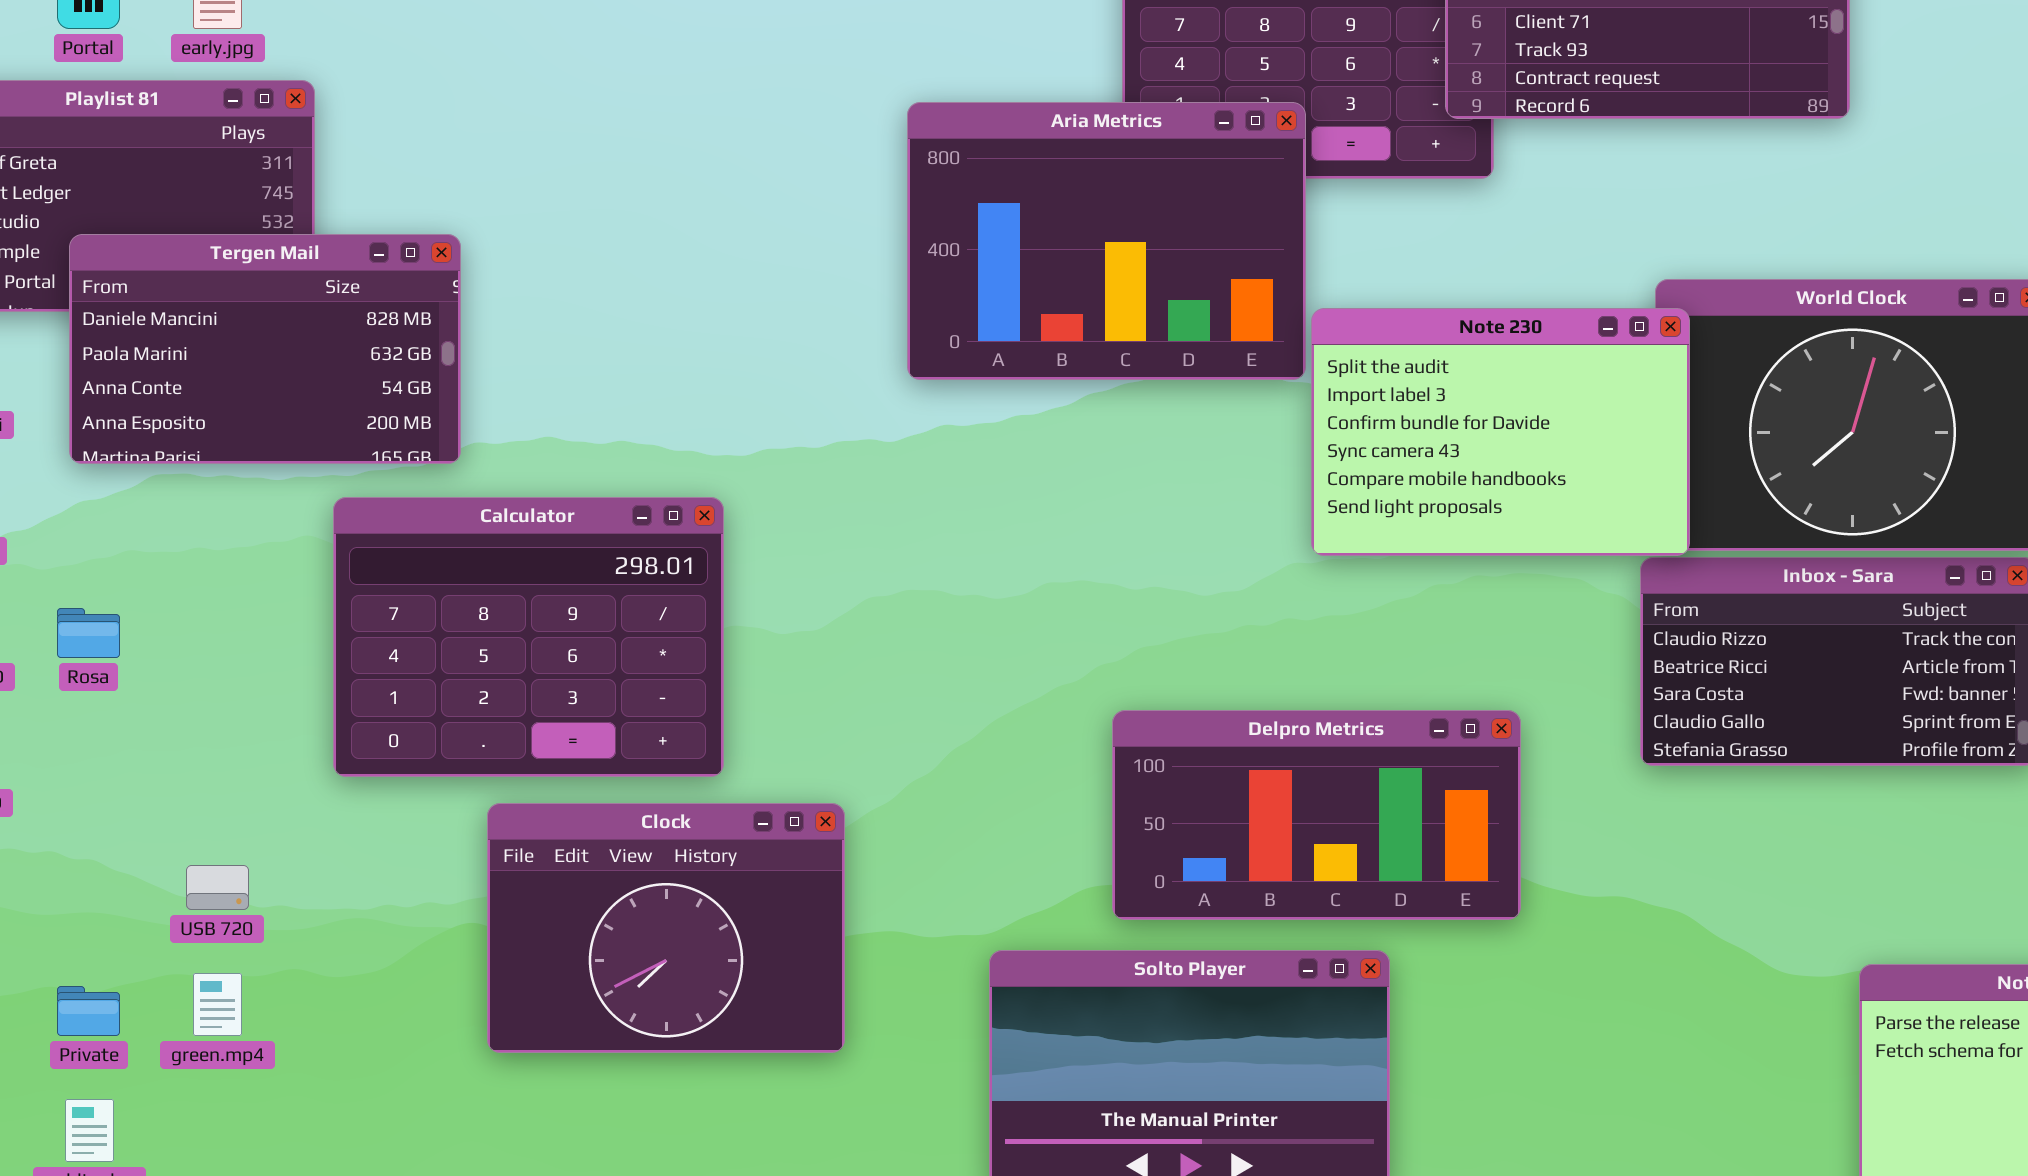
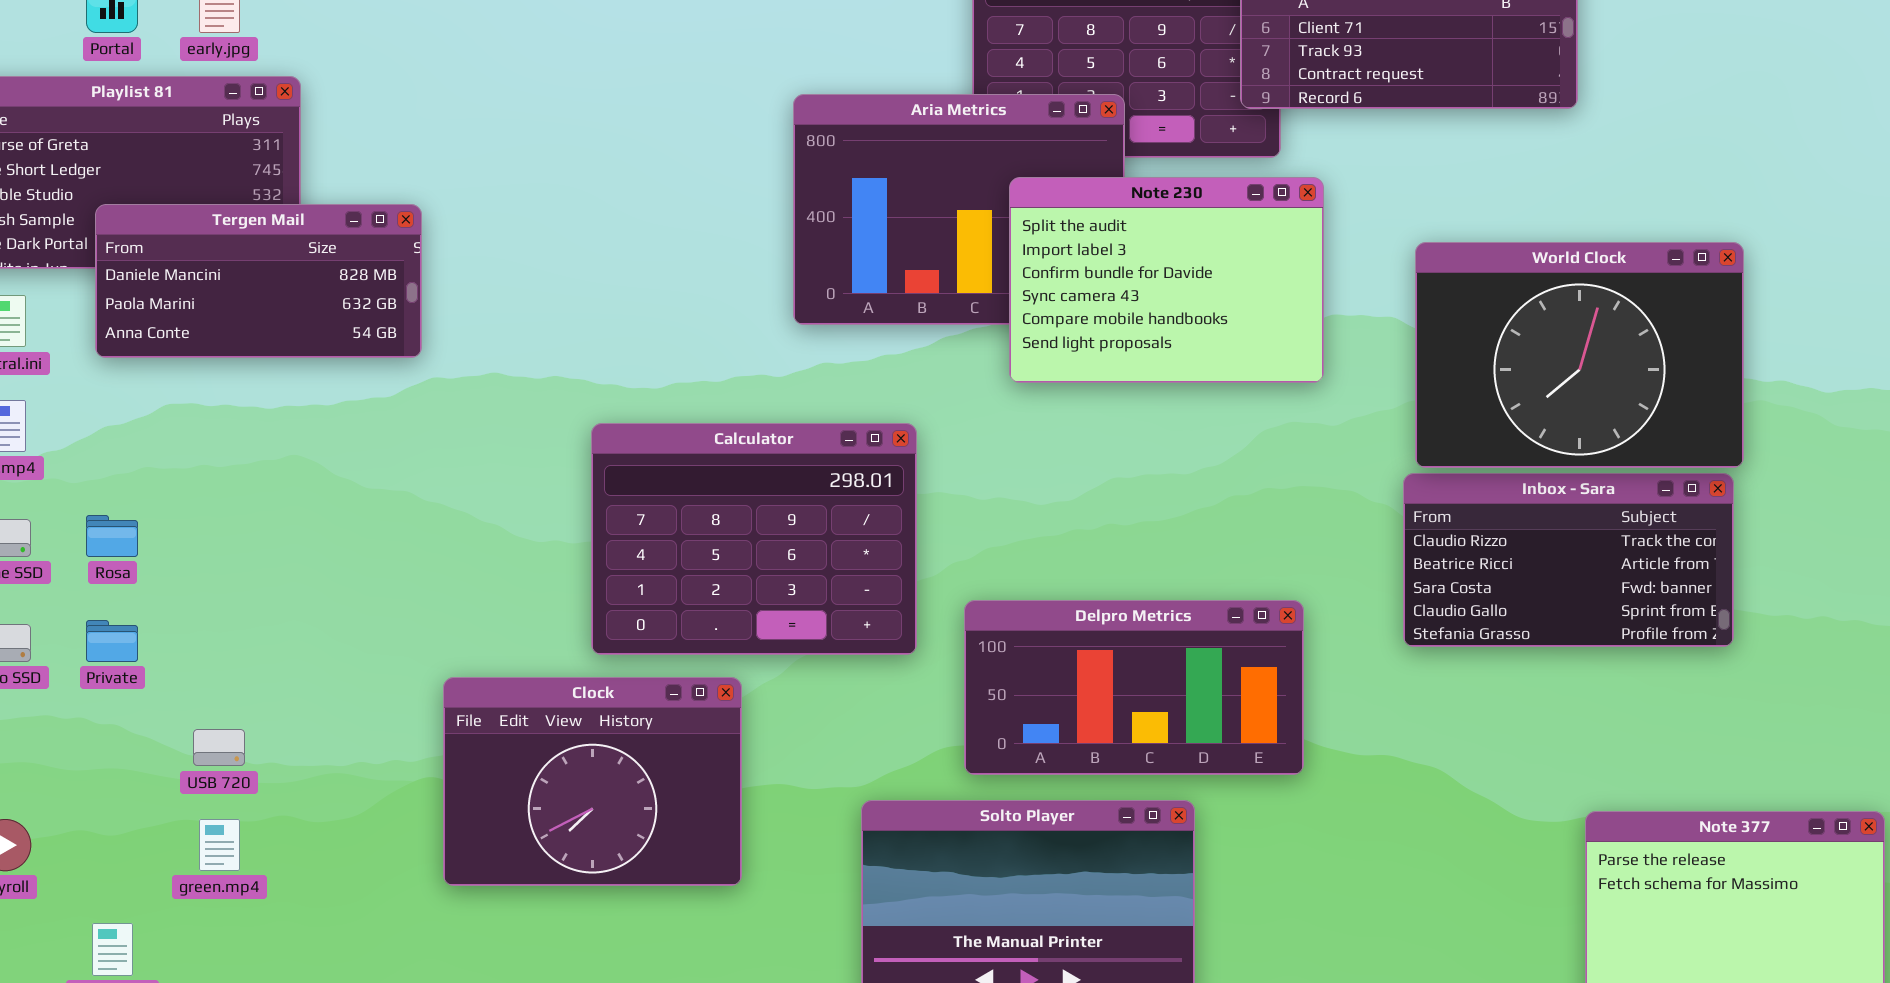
Tergen Mail: [69,234,461,464] -> [95,204,422,358], resized
Note 230: [1311,308,1690,556] -> [1009,177,1324,383], moved
Calculator: [333,497,724,777] -> [591,423,917,655], moved
Private: [57,986,120,1036] -> [86,620,138,662], moved

